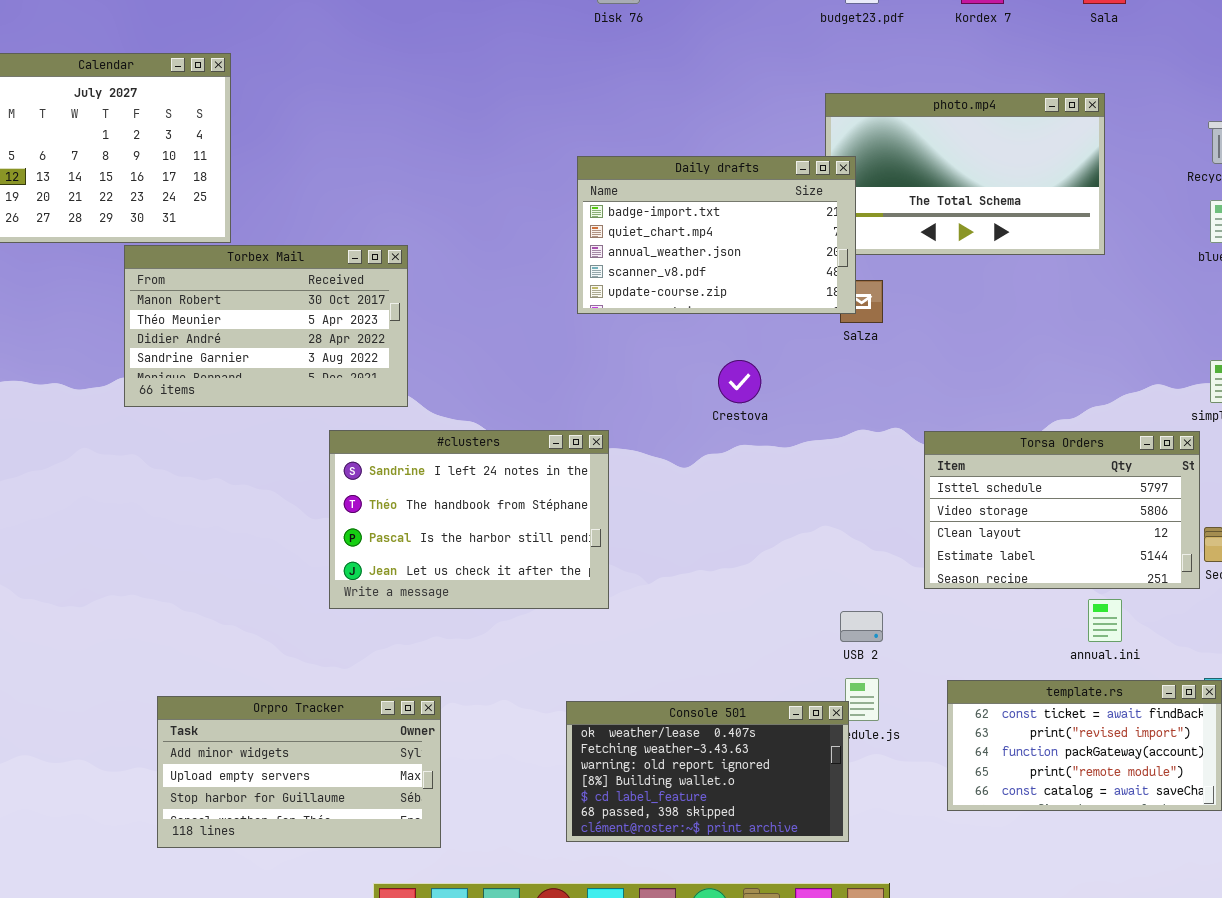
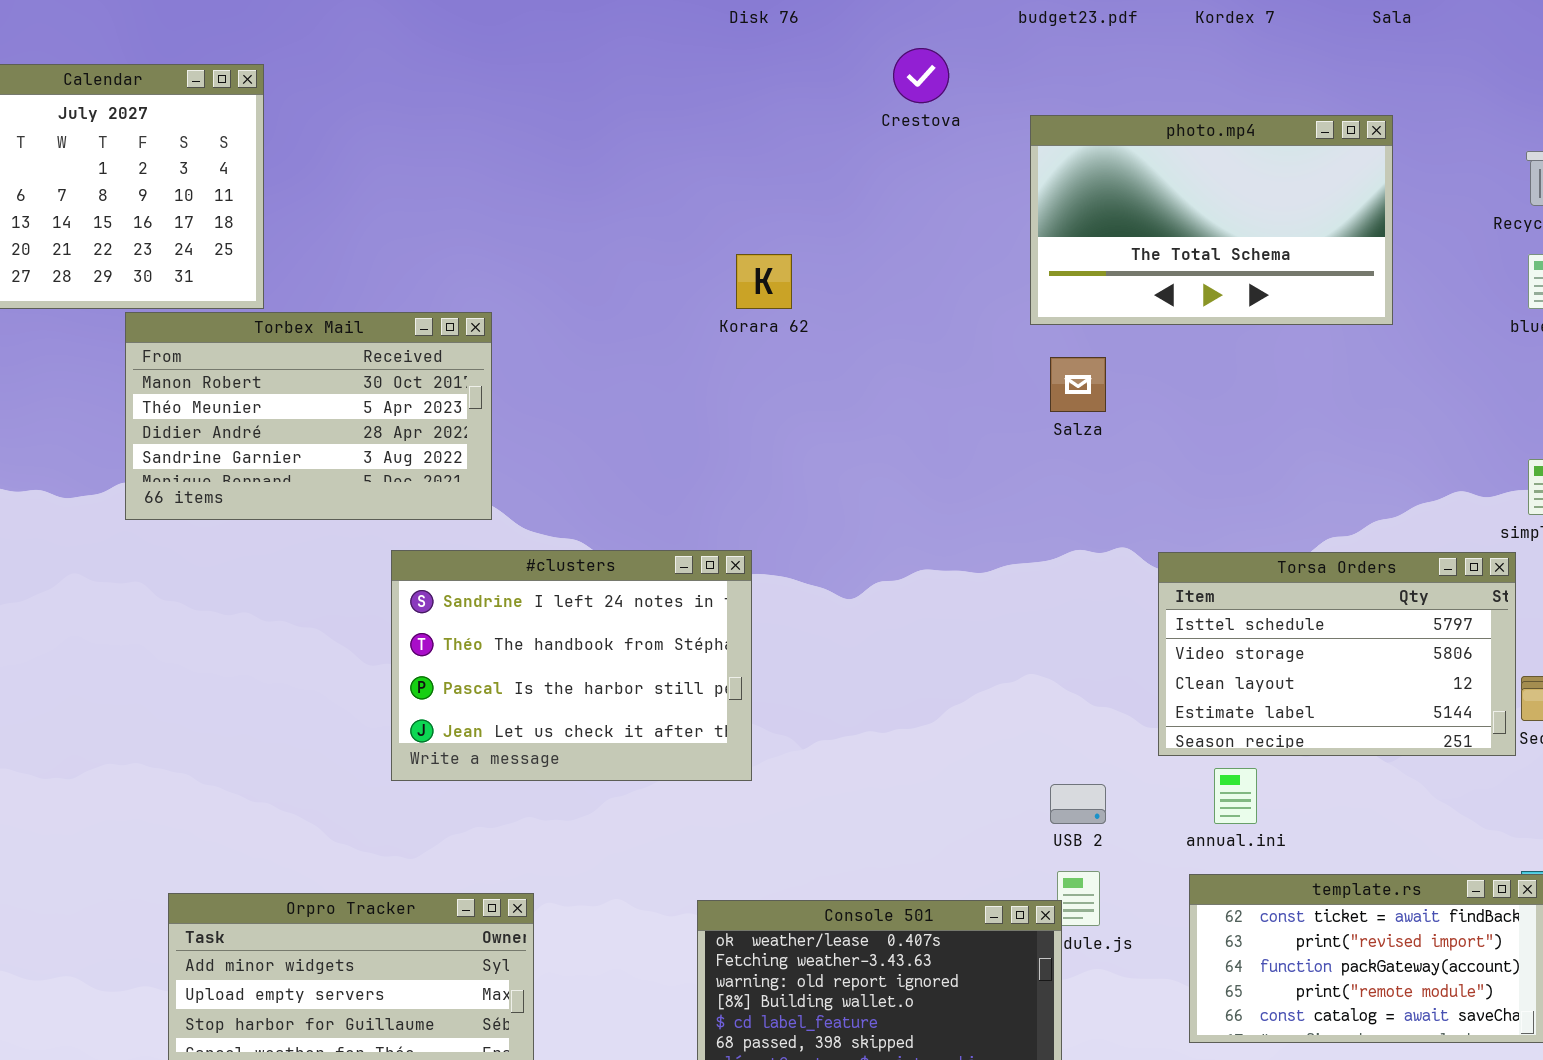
Daily drafts: [577,156,856,314] -> none, closed
Crestova: [718,360,761,403] -> [893,48,949,103], moved
annual.ini: [1088,599,1122,642] -> [1214,768,1257,824], moved

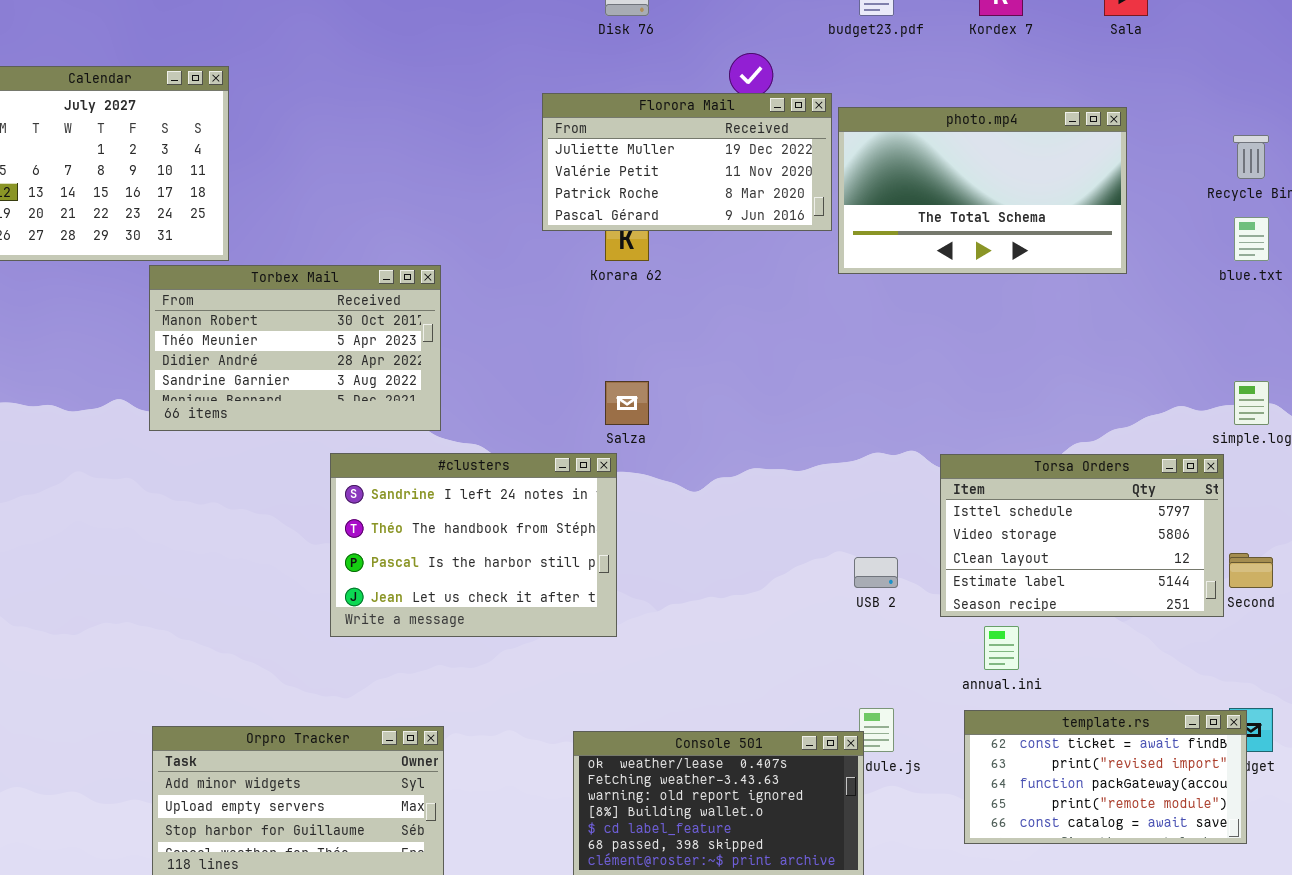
Florora Mail: none -> [542,93,832,231], opened
Torbex Mail: [125,312,492,520] -> [149,265,441,431], moved
Salza: [1050,357,1106,412] -> [605,381,649,425], moved
USB 2: [1050,784,1106,824] -> [854,557,898,588], moved

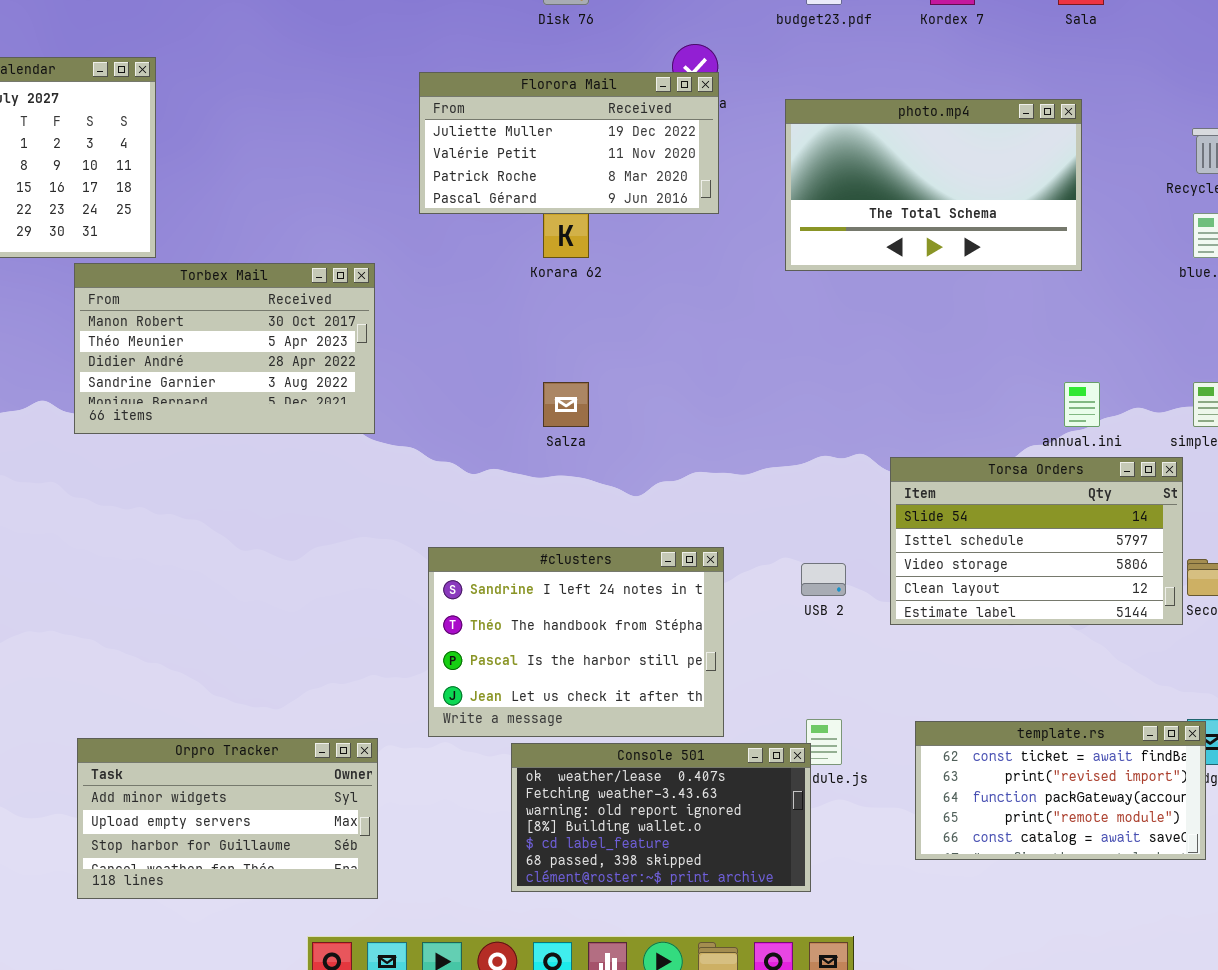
Florora Mail: [542,93,832,231] -> [419,72,719,214], moved
#clusters: [330,453,617,637] -> [428,547,724,737], moved
Torsa Orders: [940,454,1224,617] -> [890,457,1183,625], scrolled up 1 row
annual.ini: [984,626,1019,670] -> [1064,382,1100,427], moved

